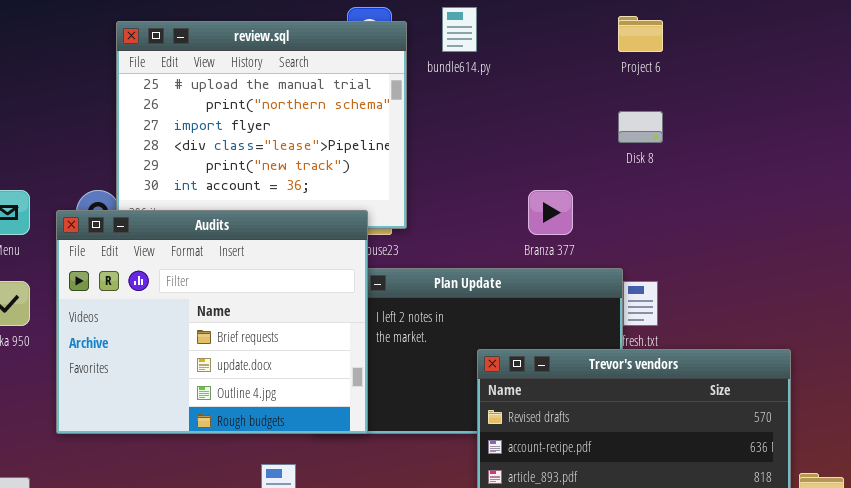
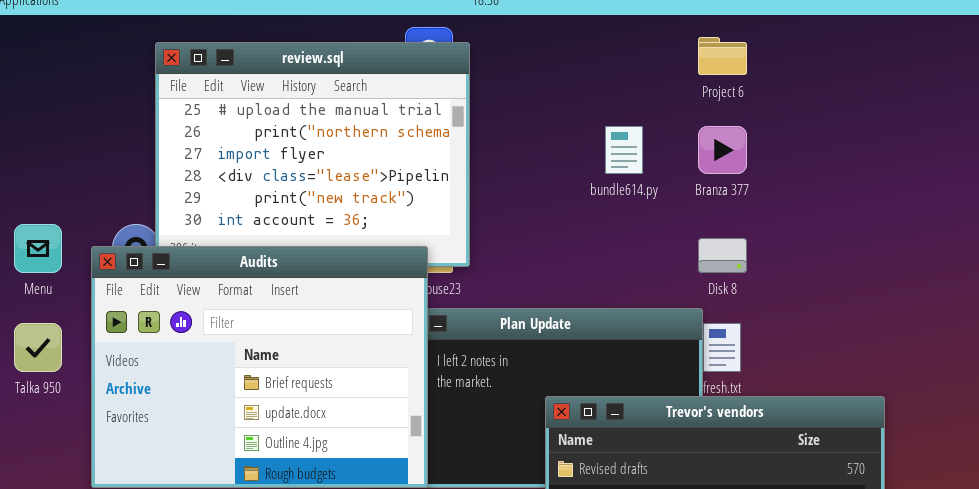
bundle614.py: [442,7,477,52] -> [605,126,643,174], moved
Disk 8: [618,111,663,143] -> [698,238,747,273], moved
Branza 377: [528,190,573,235] -> [698,126,747,174], moved

